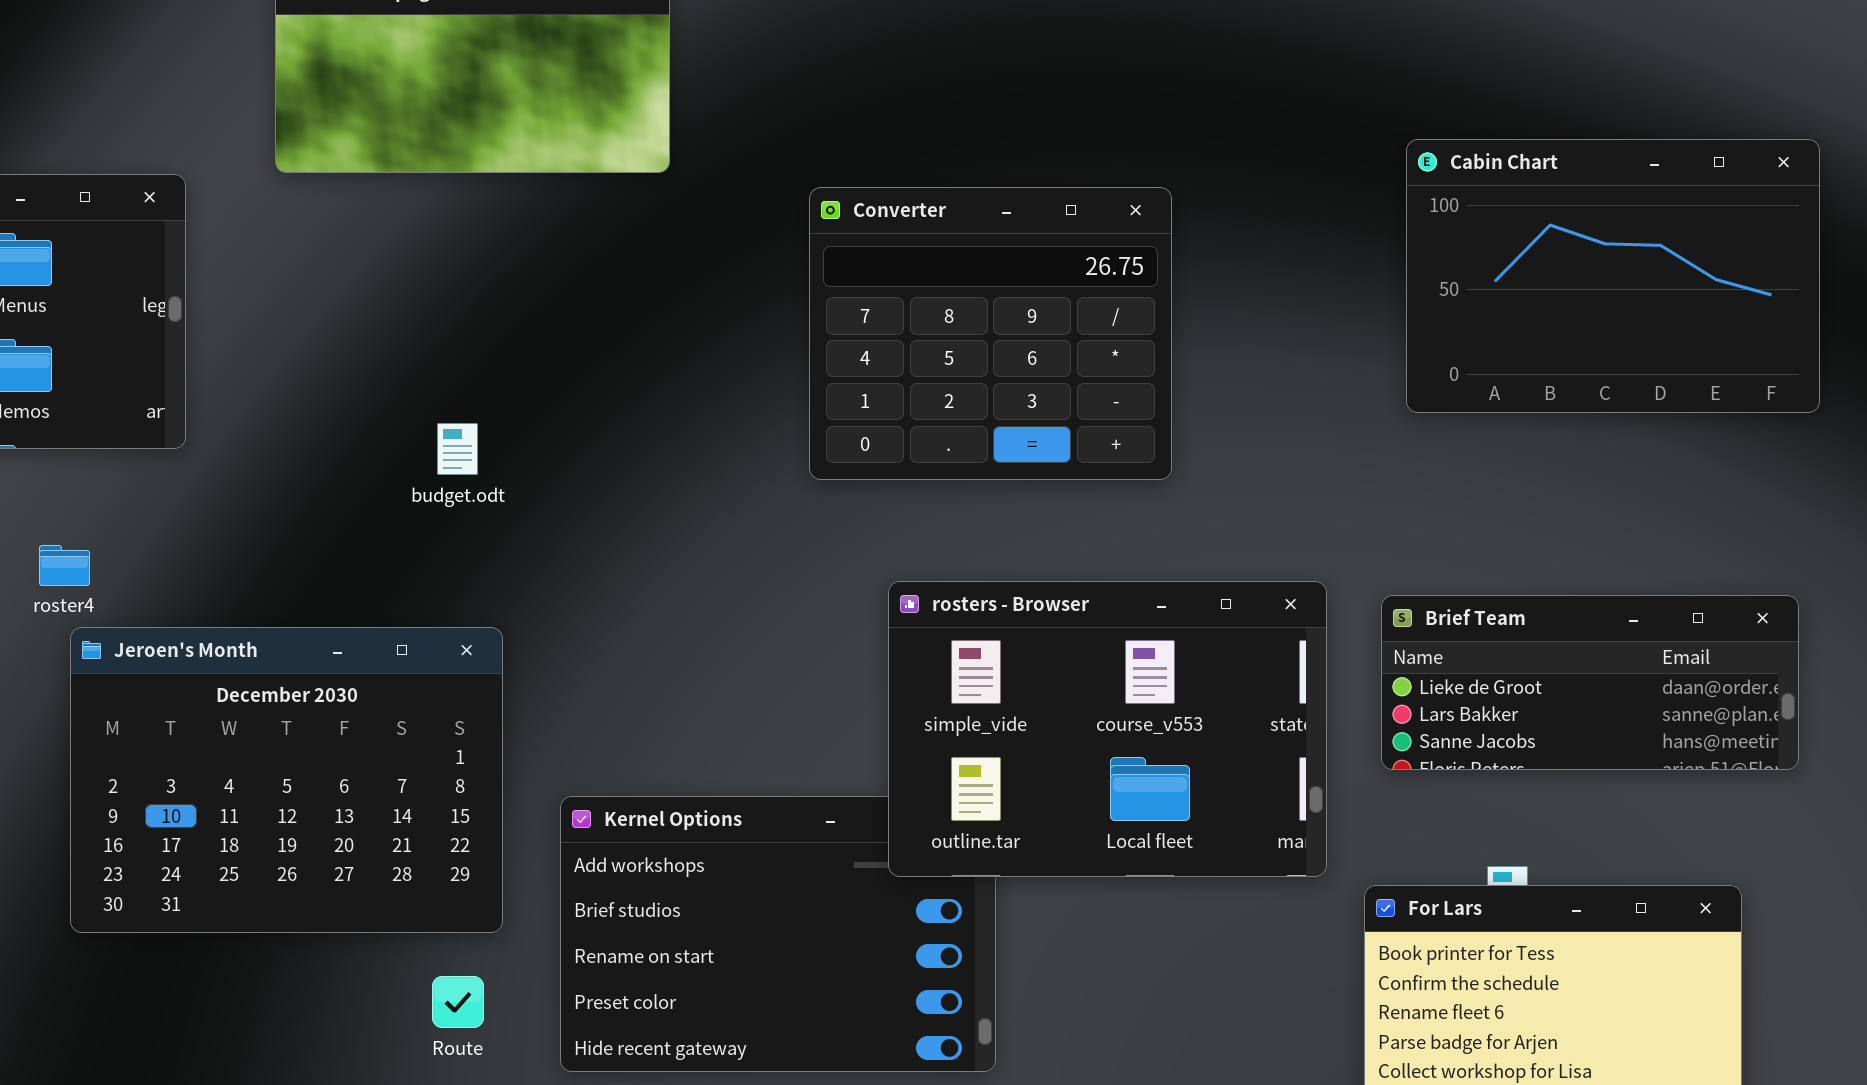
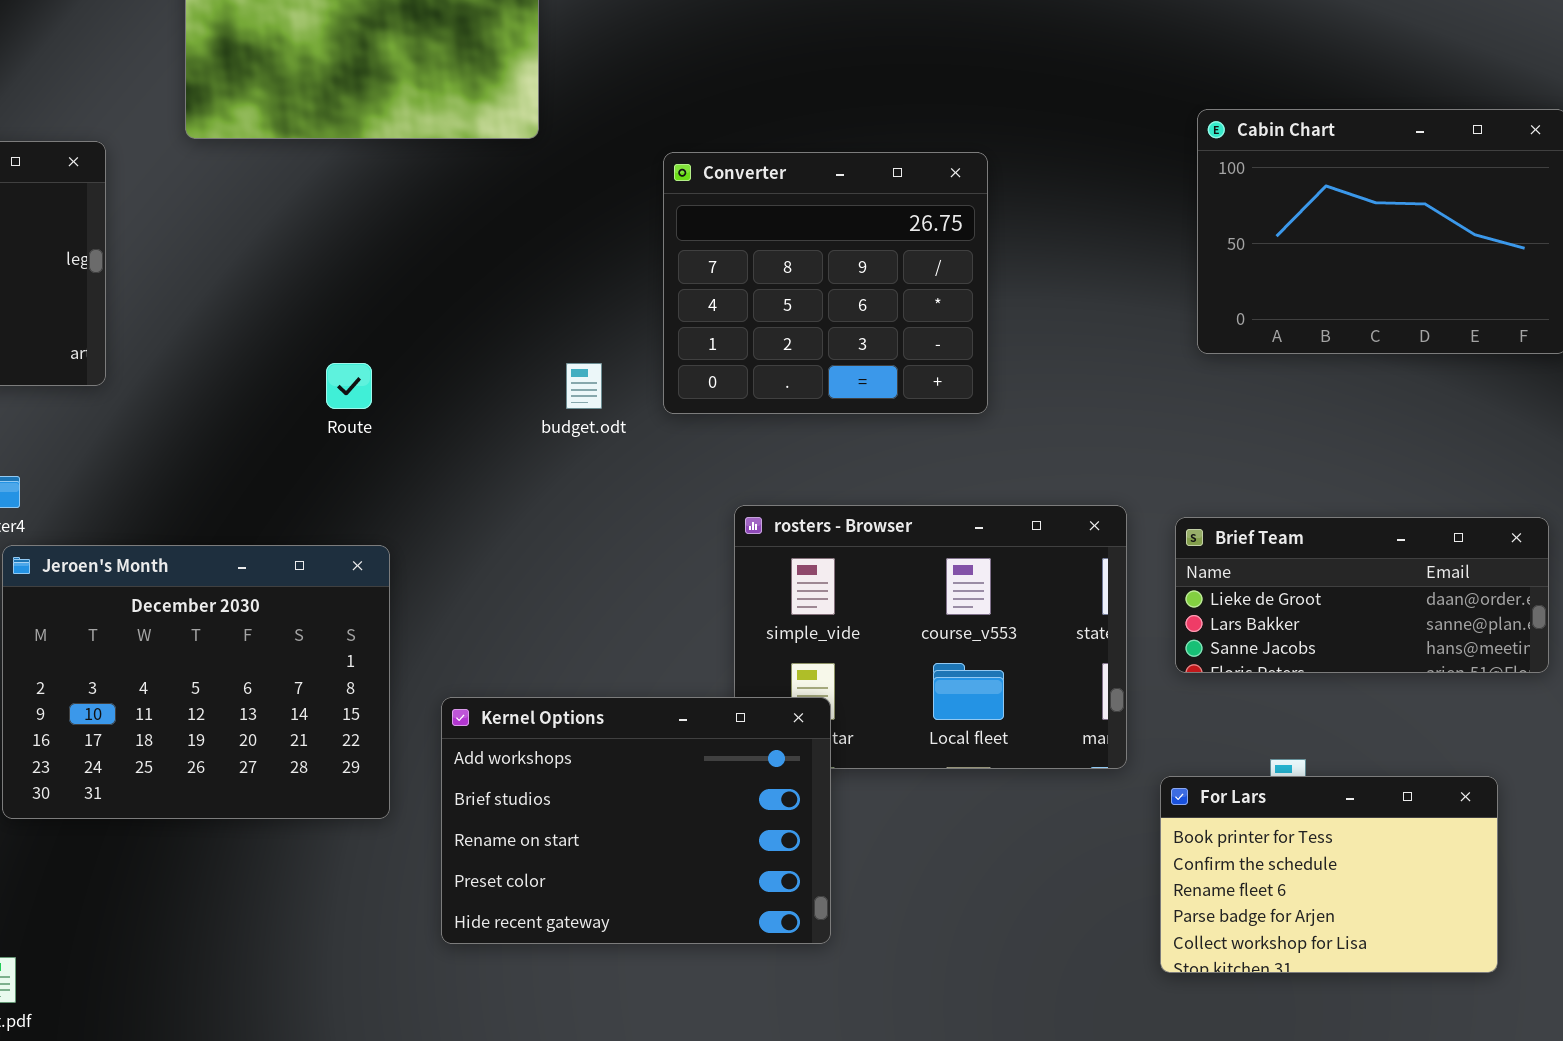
budget.odt: [437,423,478,475] -> [566,363,602,409], moved
Kernel Options: [560,796,996,1072] -> [441,697,831,944], raised
Route: [432,976,484,1028] -> [326,363,372,409], moved

